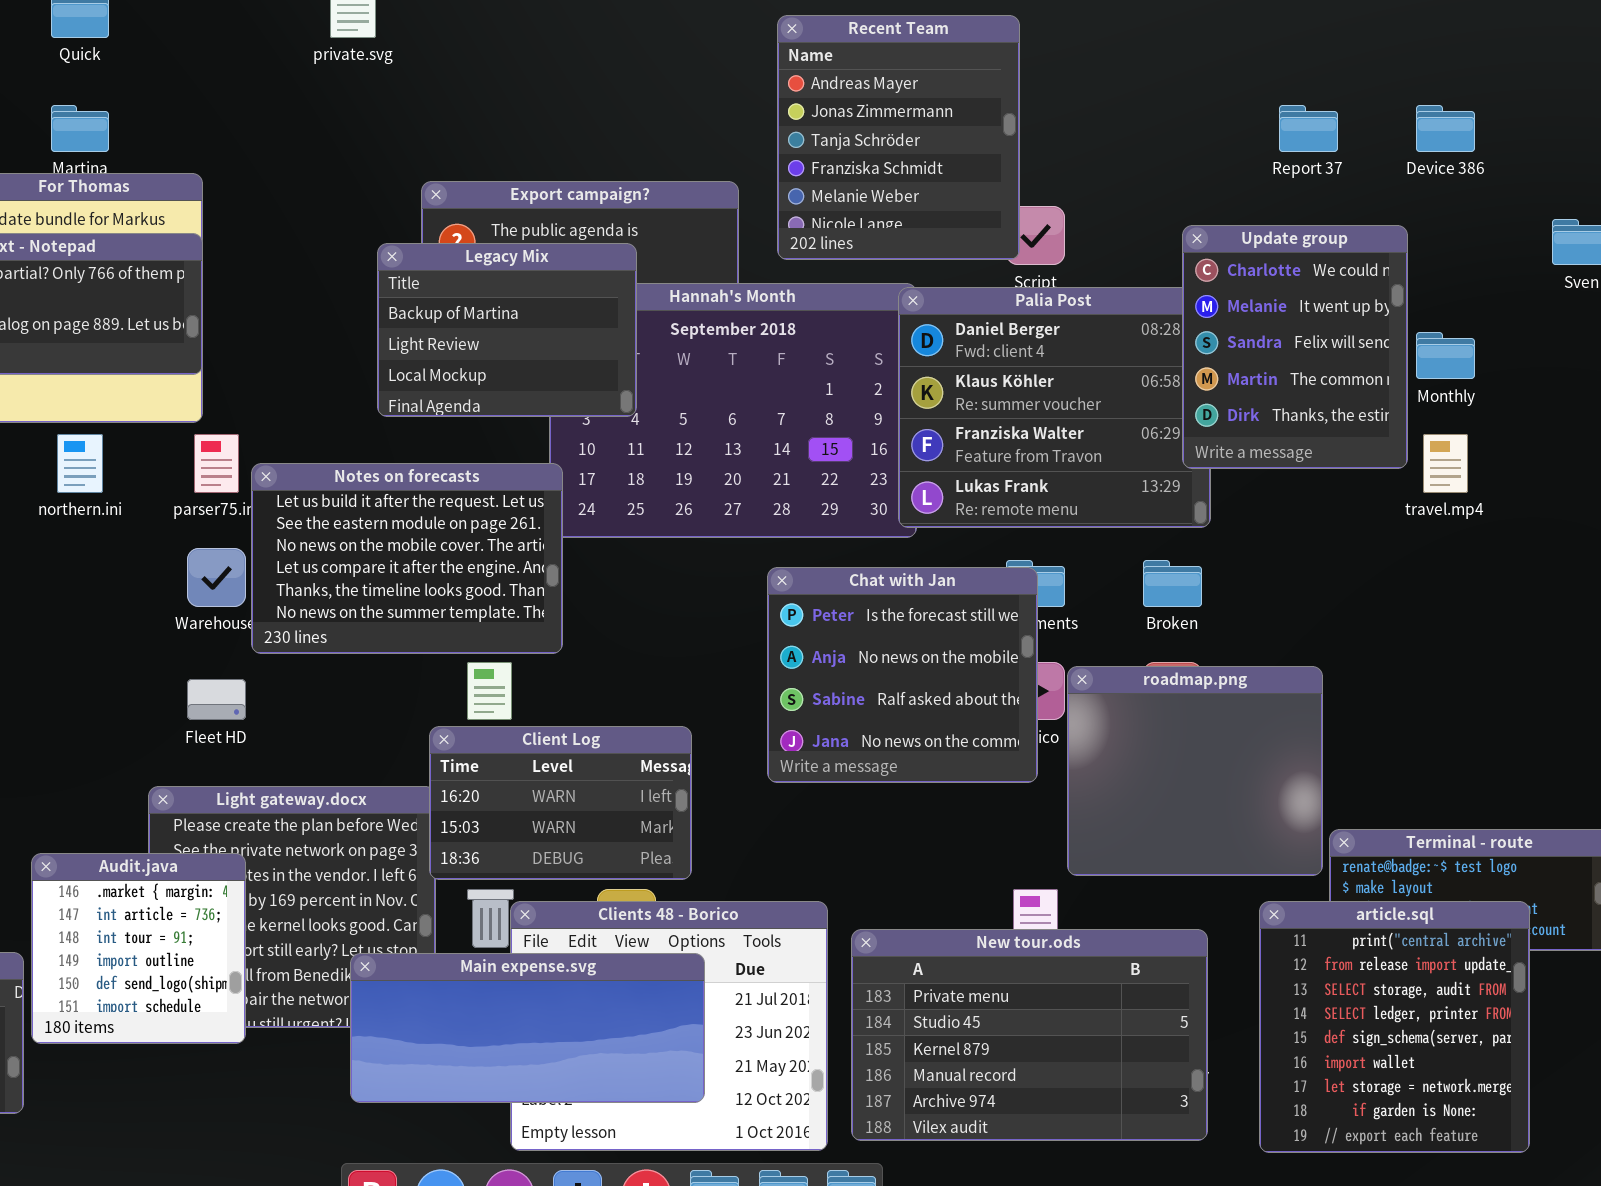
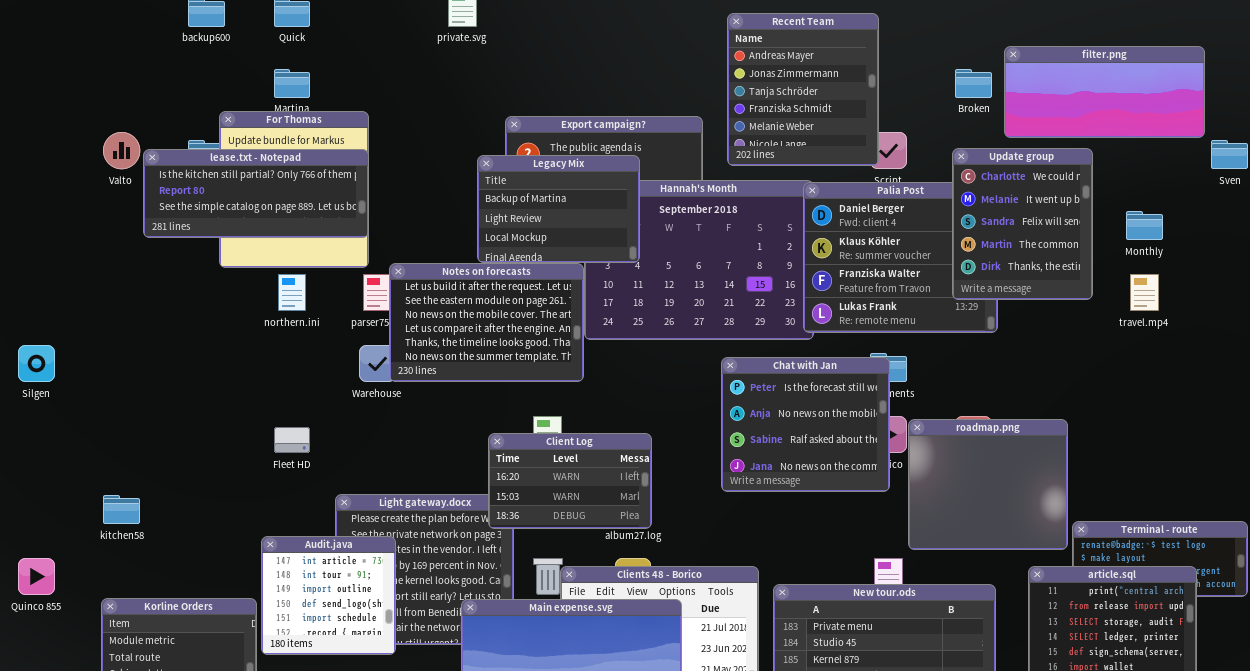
filter.png: none -> [1004,46,1205,138], opened
Update group: [1182,225,1408,469] -> [952,148,1093,300], moved
Notes on forecasts: [251,463,563,654] -> [389,263,584,382], moved
Broken: [1143,560,1202,607] -> [955,69,992,98], moved
Fleet HD: [187,679,246,720] -> [274,427,310,453], moved
Client Log: [429,726,692,880] -> [488,433,652,529], moved
Audit.java: [31,853,246,1044] -> [261,536,396,655], scrolled down 1 row

